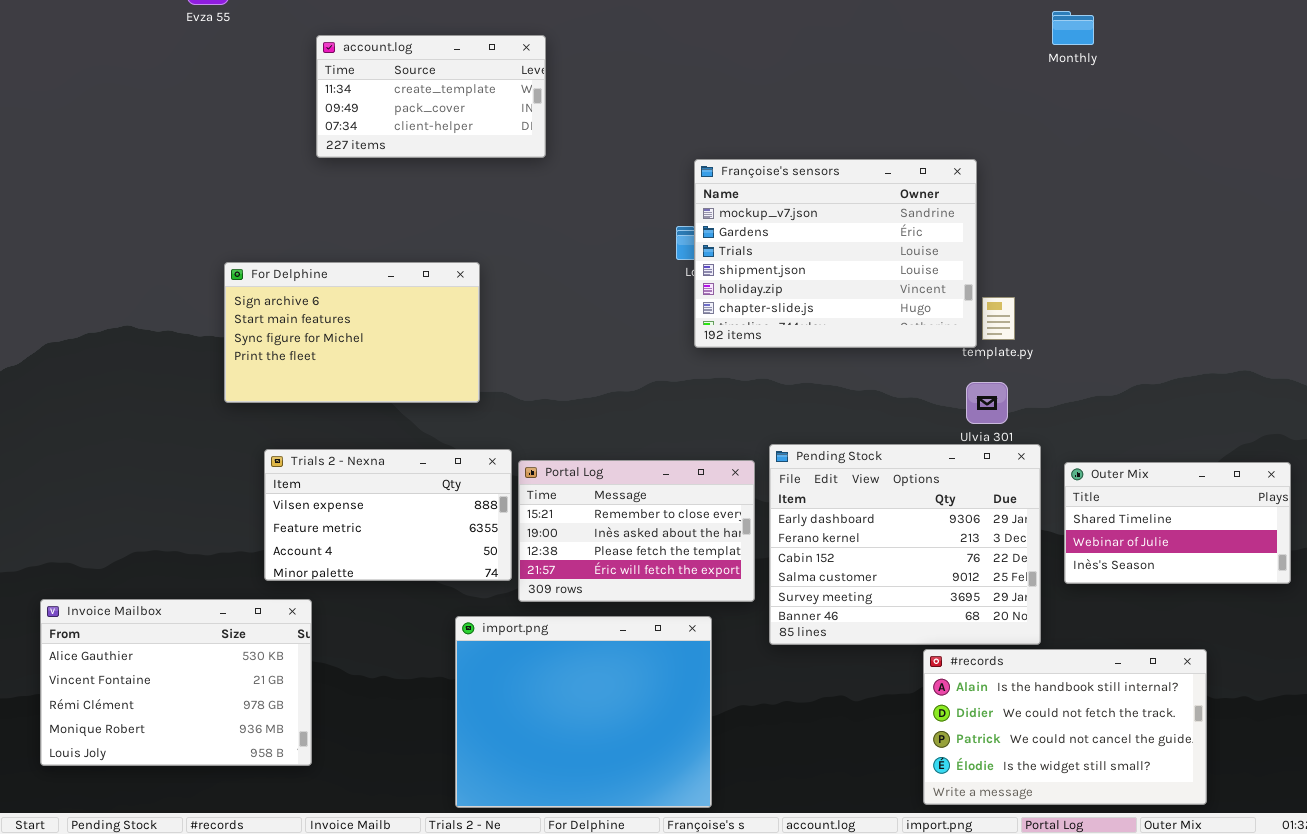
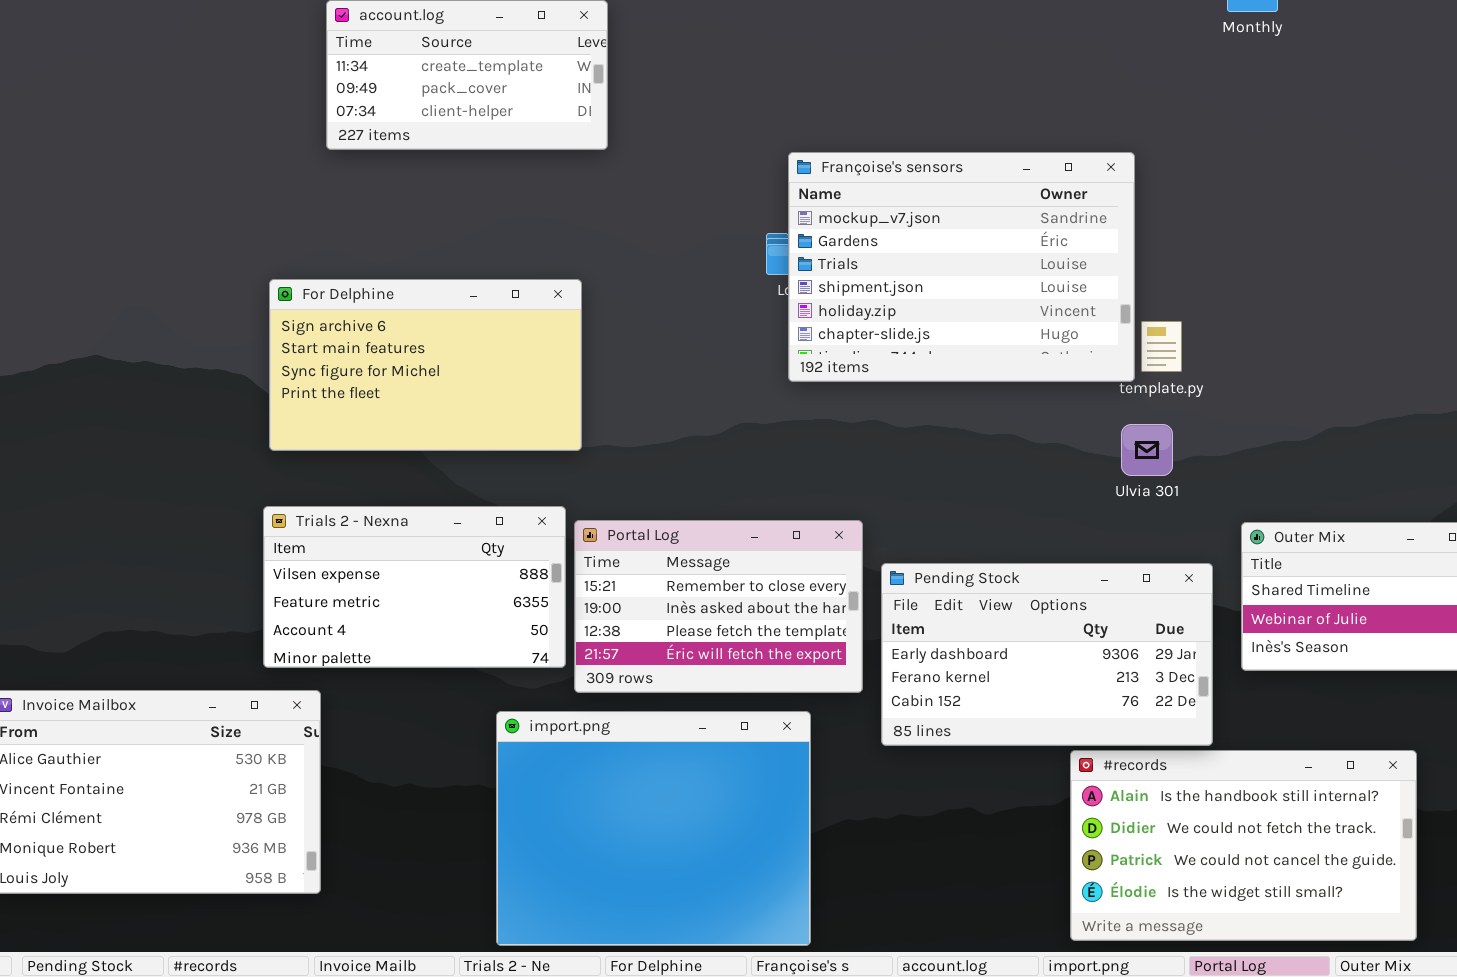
For Delphine: [224,262,480,403] -> [269,279,582,451], moved
Pending Stock: [769,444,1041,645] -> [881,563,1213,746], resized

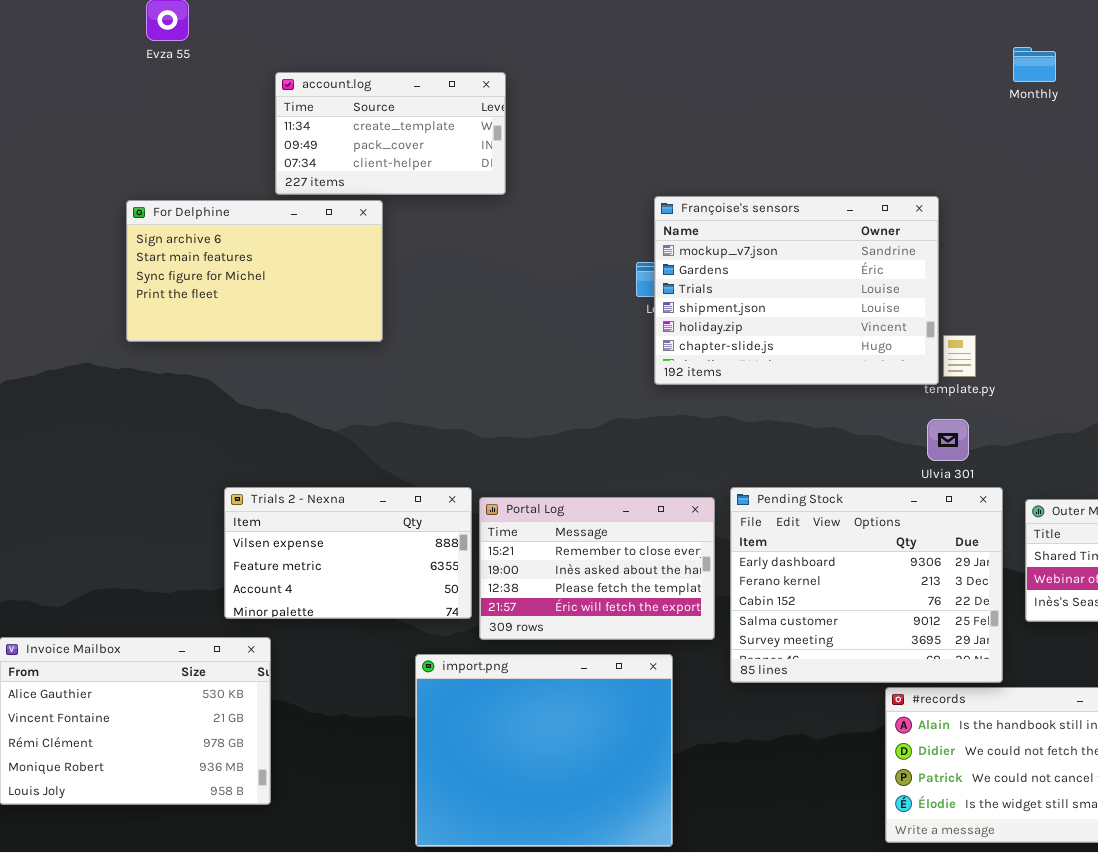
For Delphine: [269,279,582,451] -> [126,200,383,342], moved
Pending Stock: [881,563,1213,746] -> [730,487,1003,683], resized

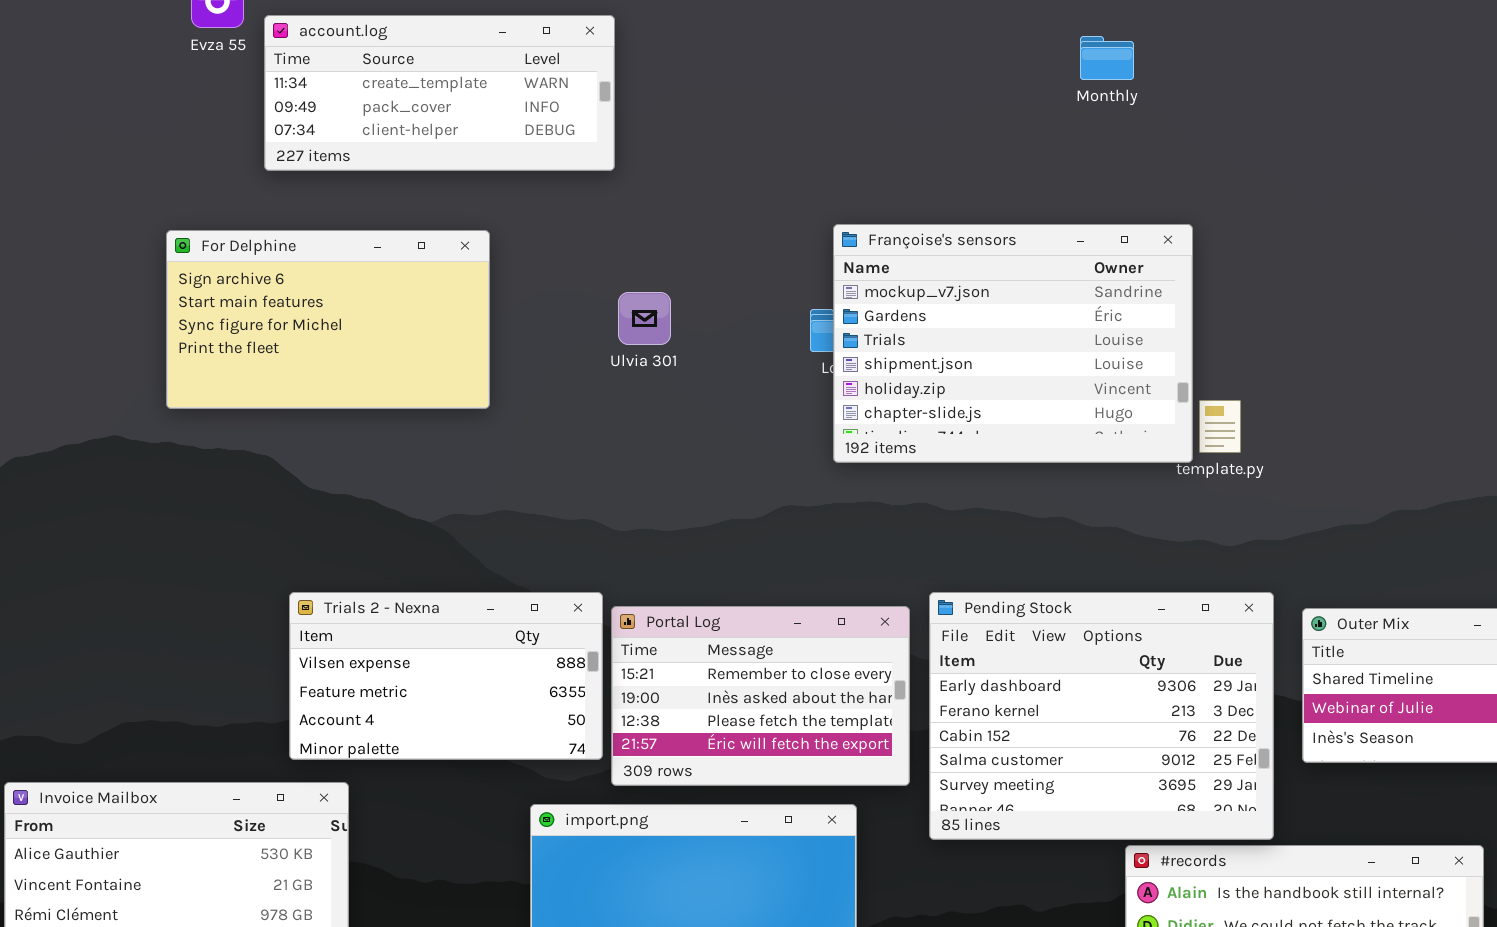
Monthly: [1013,47,1056,82] -> [1080,36,1134,80], moved
account.log: [275,72,506,195] -> [264,15,615,171], moved, resized
Ulvia 301: [927,419,969,461] -> [618,292,671,345], moved

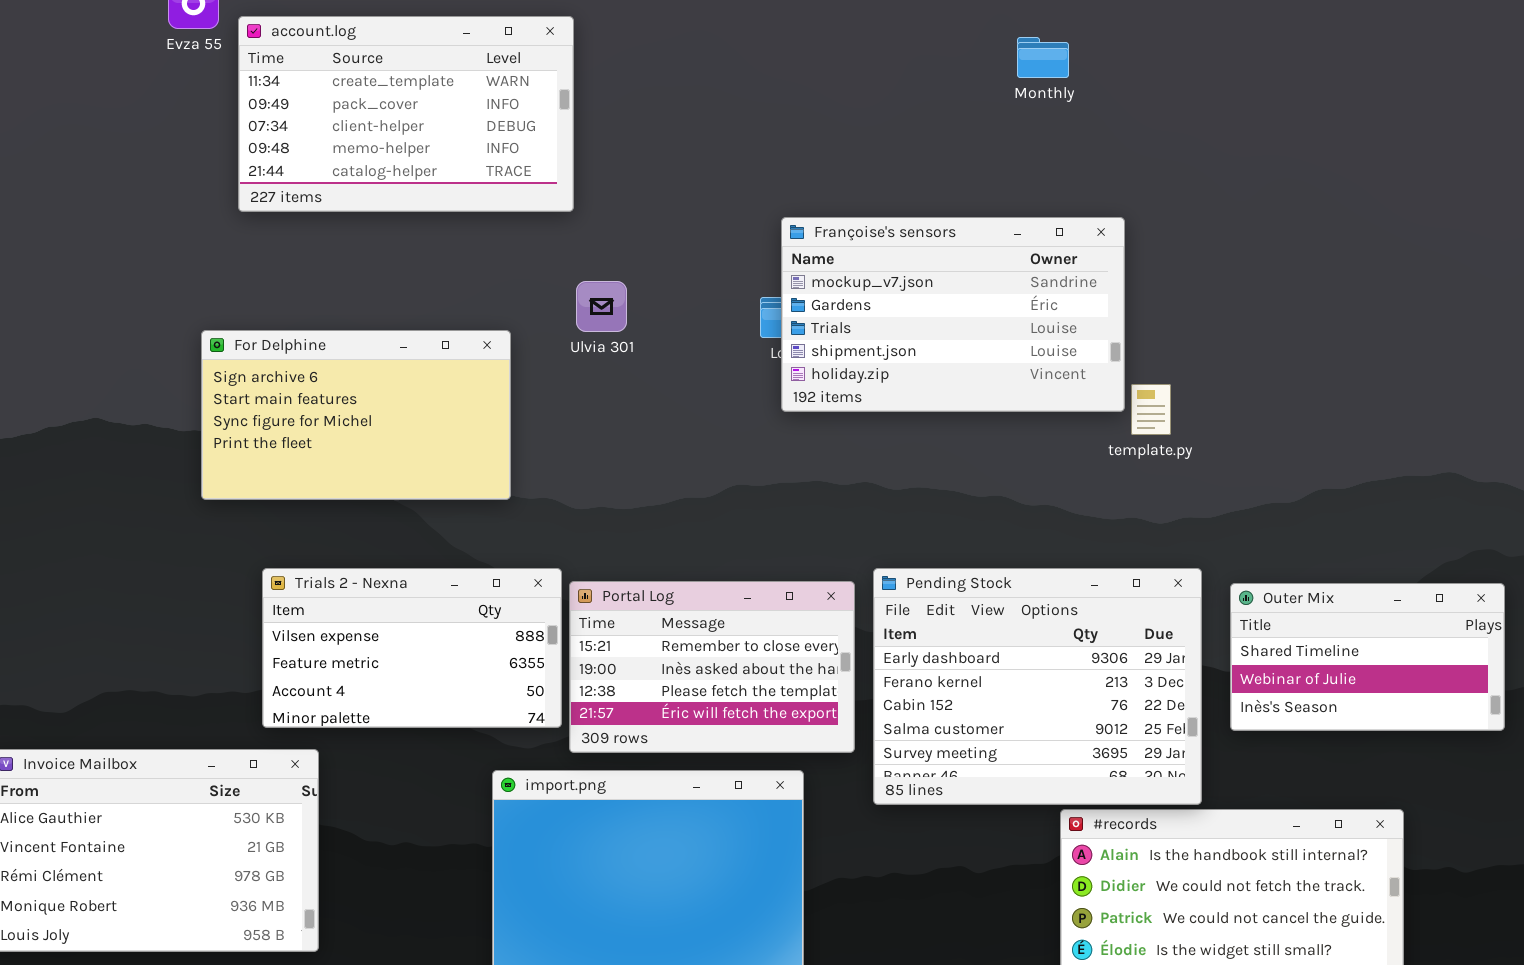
account.log: [264,15,615,171] -> [238,16,574,212], resized
Françoise's sensors: [833,224,1193,463] -> [781,217,1125,412], resized
For Delphine: [166,230,490,409] -> [201,330,511,500], moved

